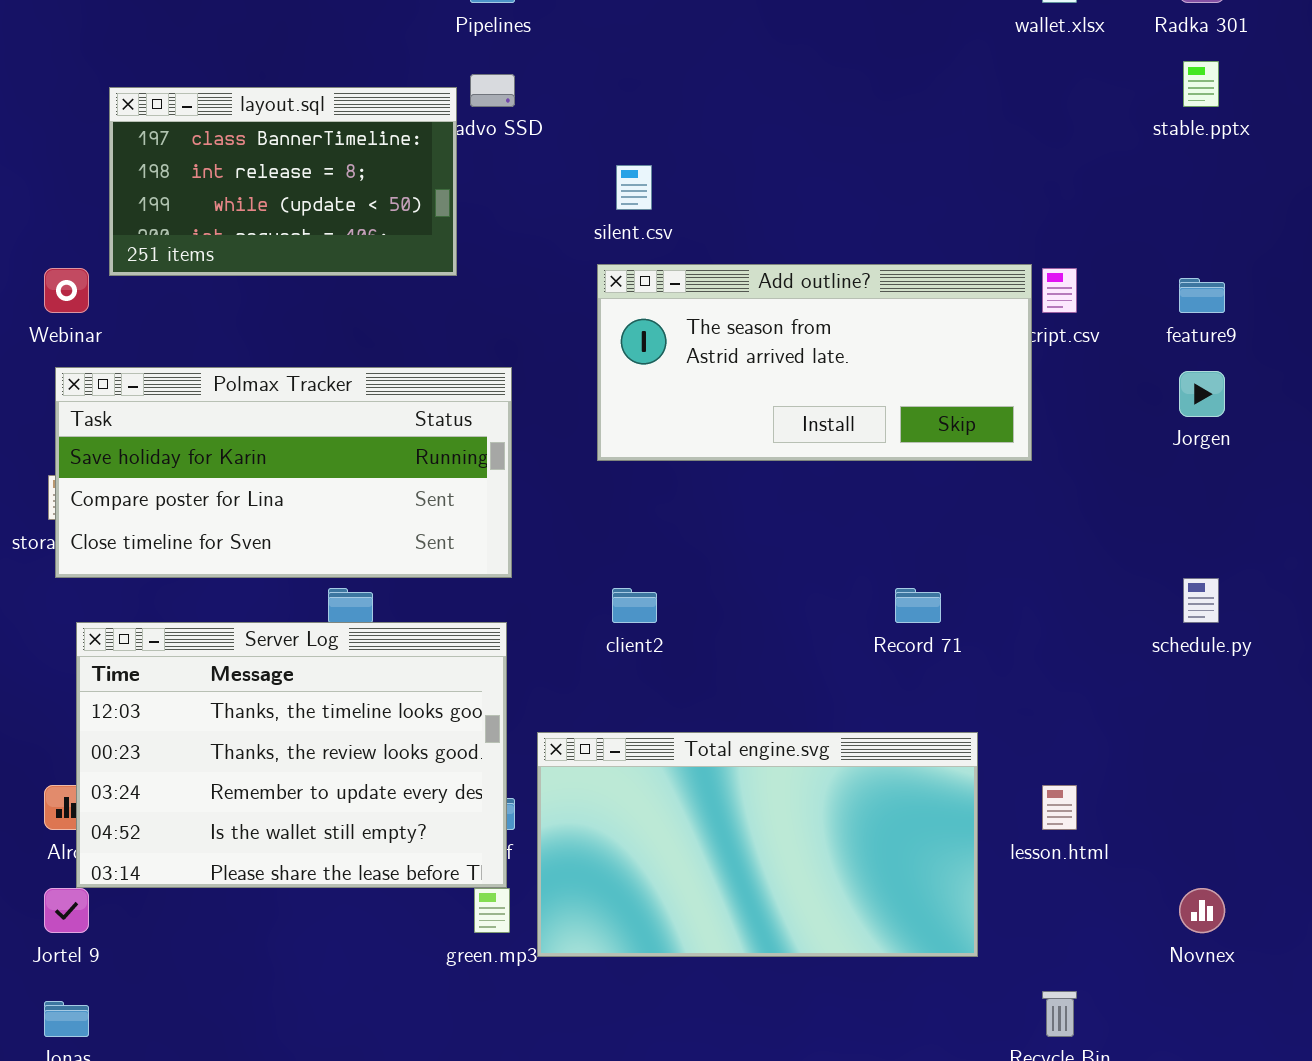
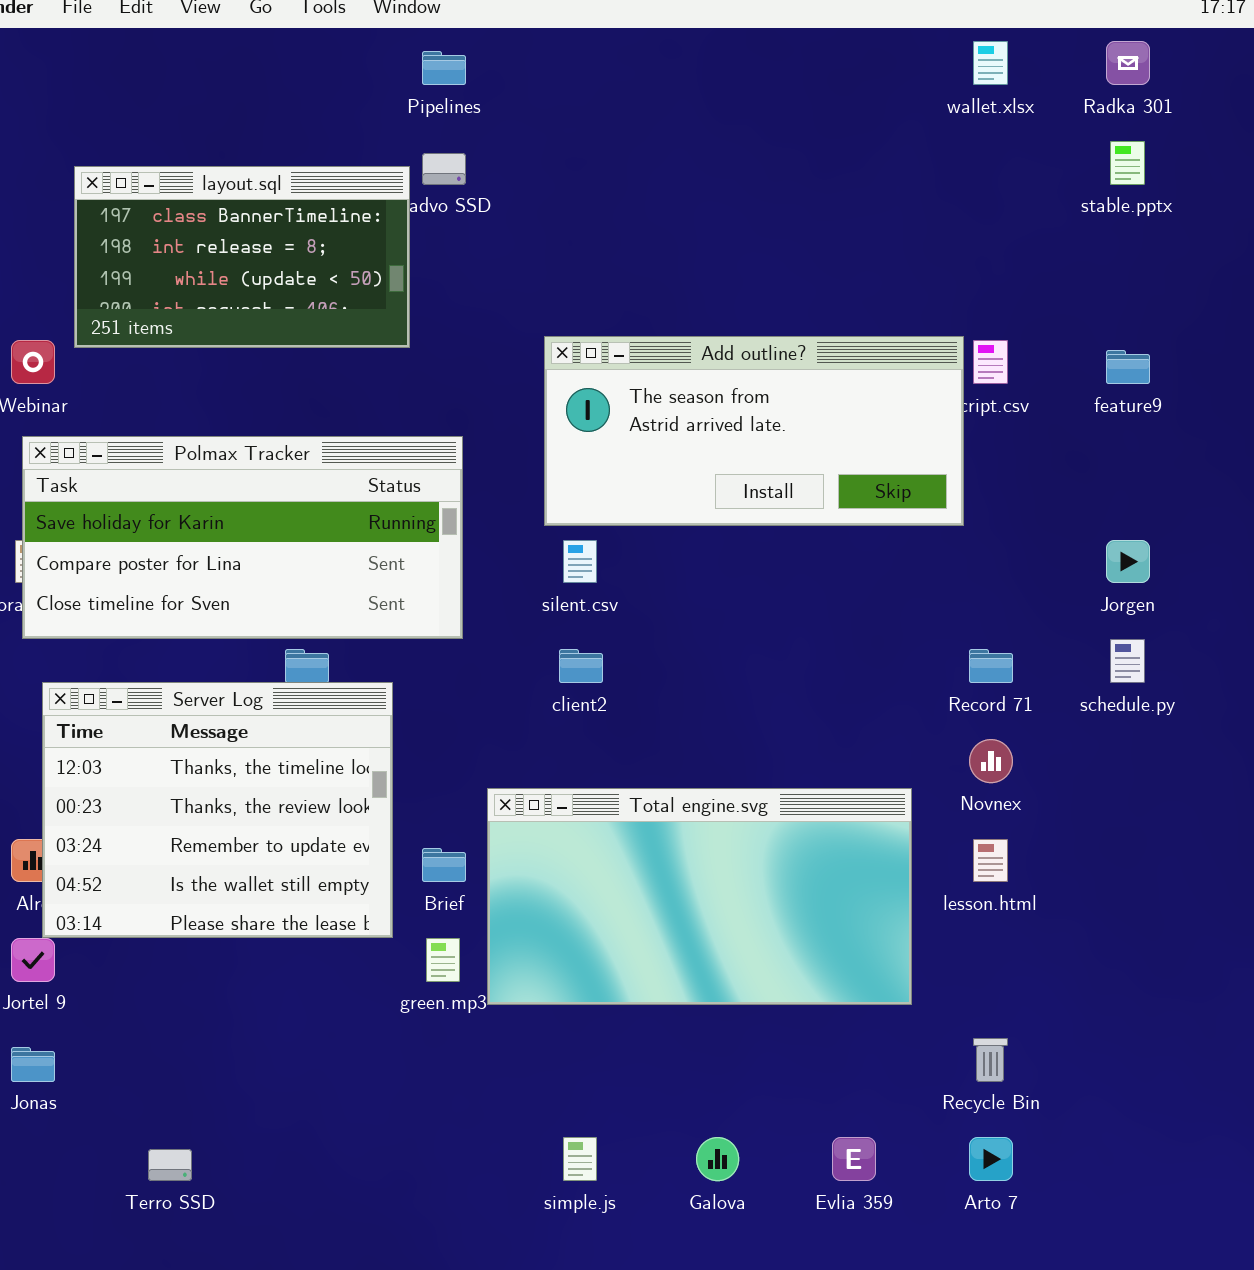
silent.csv: [616,165,652,210] -> [563,540,597,583], moved
Jorgen: [1179,371,1225,417] -> [1106,540,1150,583], moved
Record 71: [895,588,941,623] -> [969,649,1013,683], moved
Server Log: [76,622,507,888] -> [42,682,393,938], resized
Novnex: [1179,888,1225,933] -> [969,739,1013,783], moved

